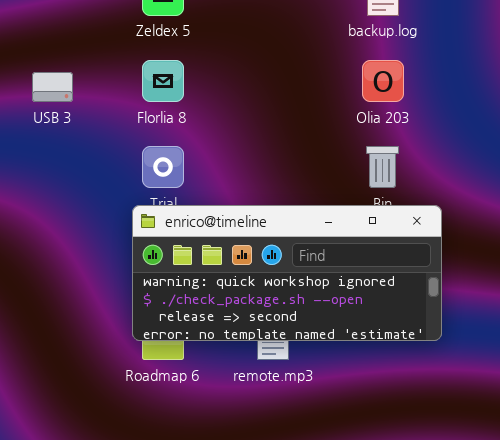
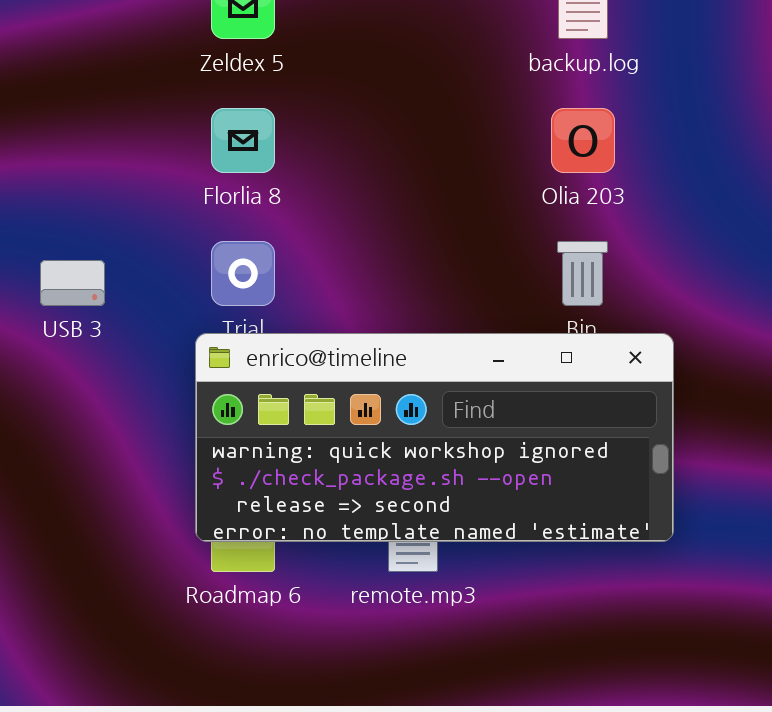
USB 3: [32,72,73,102] -> [40,260,105,306], moved

